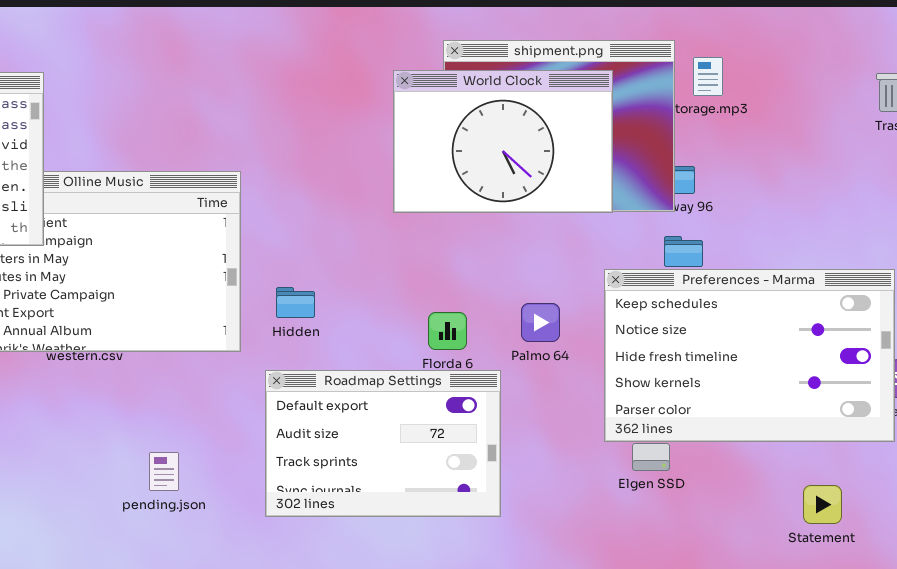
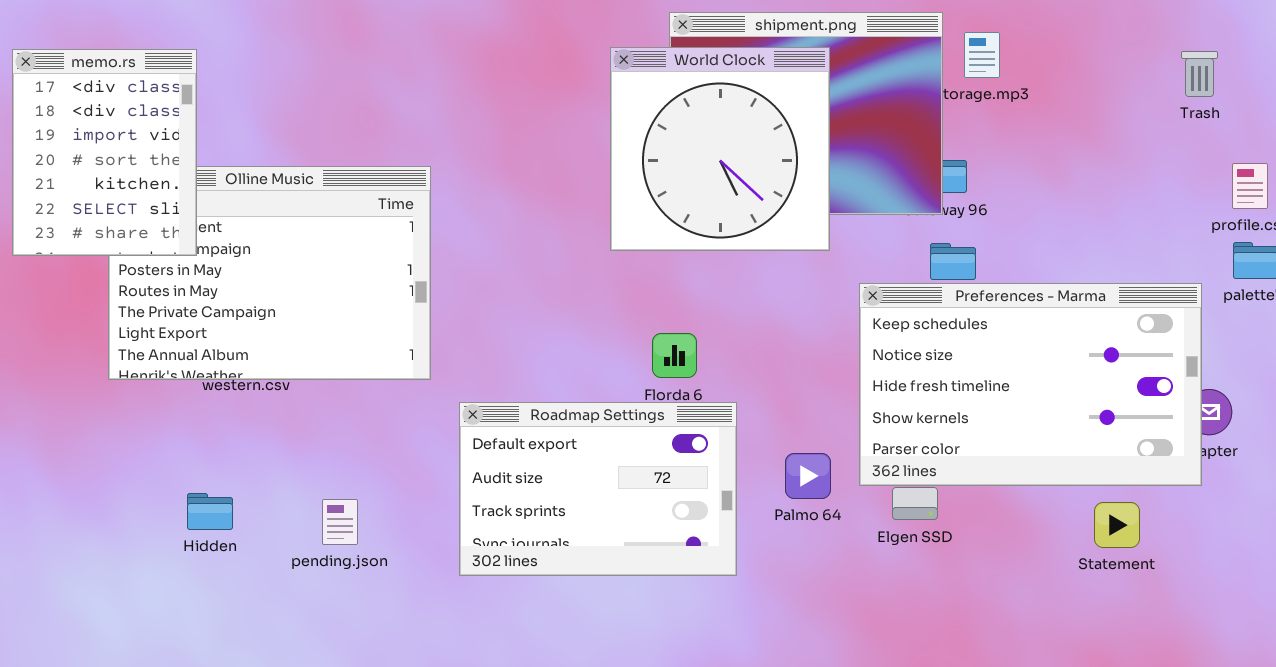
World Clock: [393,70,613,213] -> [610,47,830,251], resized
Hidden: [276,287,315,318] -> [187,493,233,530], moved
Palmo 64: [521,303,560,342] -> [785,453,831,499], moved
Statement: [803,485,842,524] -> [1094,502,1140,548], moved

